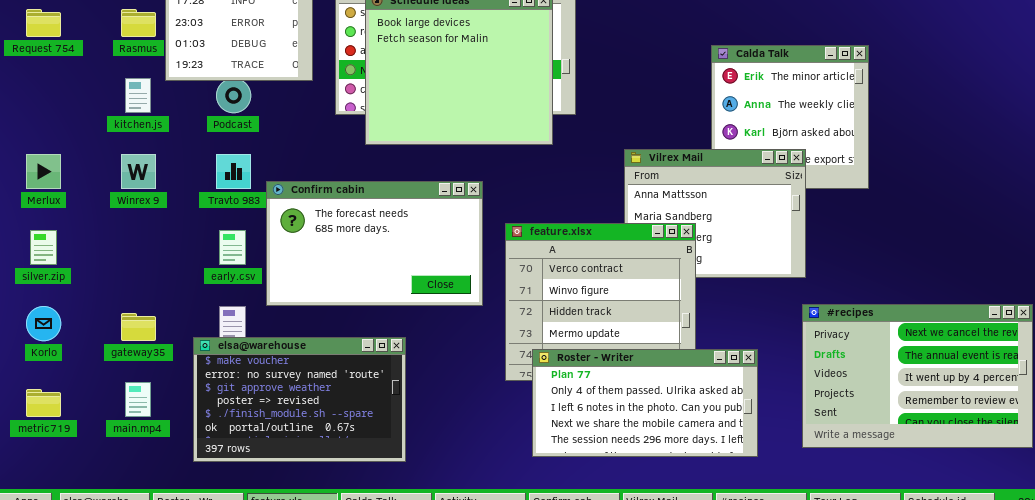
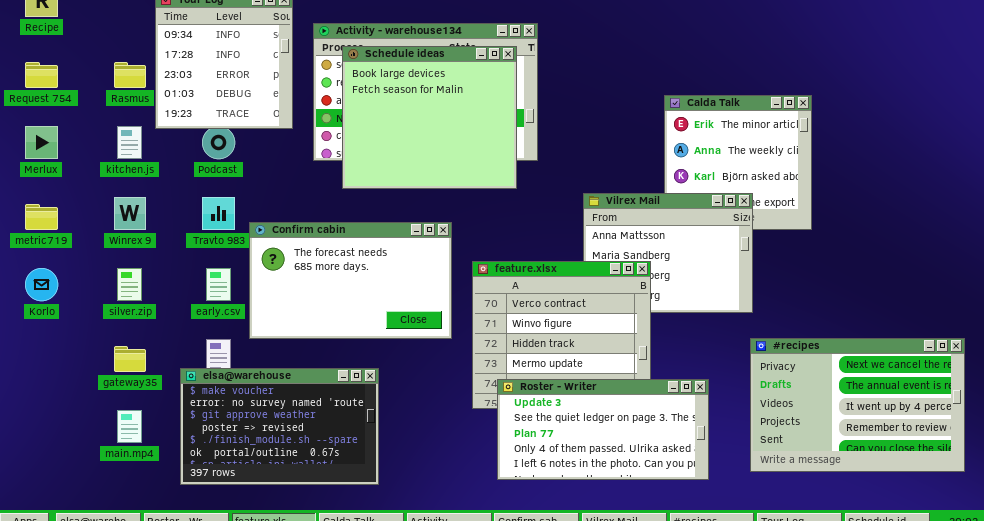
Merlux: [26,154,61,189] -> [25,126,58,159], moved
silver.zip: [30,230,57,265] -> [117,268,142,301], moved
Korlo: [26,306,61,341] -> [25,268,58,301], moved
Roster - Writer: [532,349,758,457] -> [497,379,709,480], scrolled up 2 rows
metric719: [26,389,61,417] -> [25,204,58,230], moved

